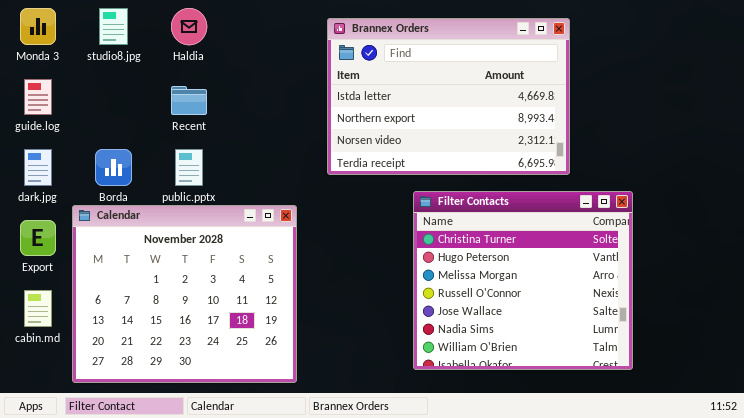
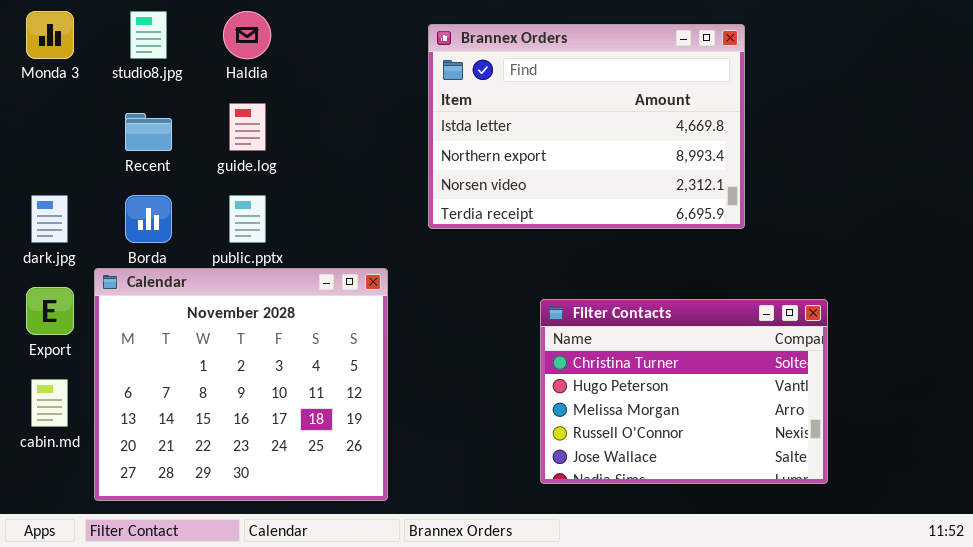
guide.log: [24,79,52,115] -> [229,103,266,151], moved
Recent: [171,86,207,115] -> [125,113,172,151], moved
Filter Contacts: [413,191,633,370] -> [540,299,828,484], resized

